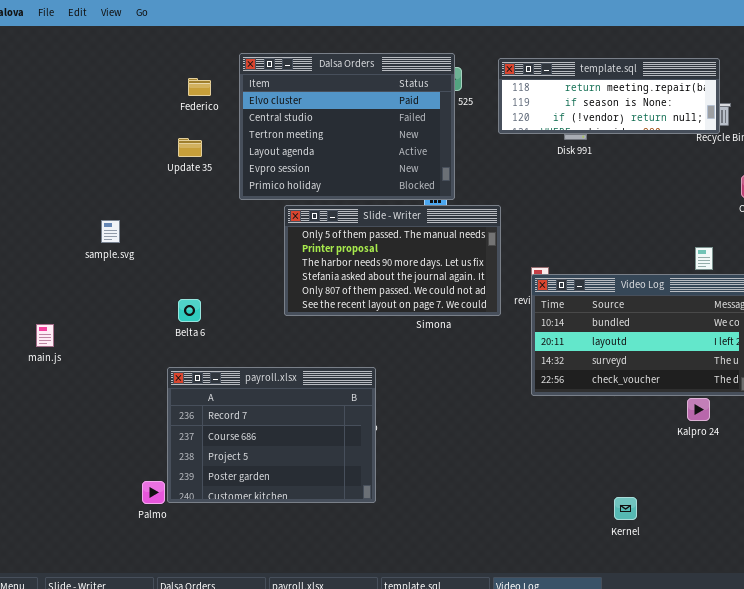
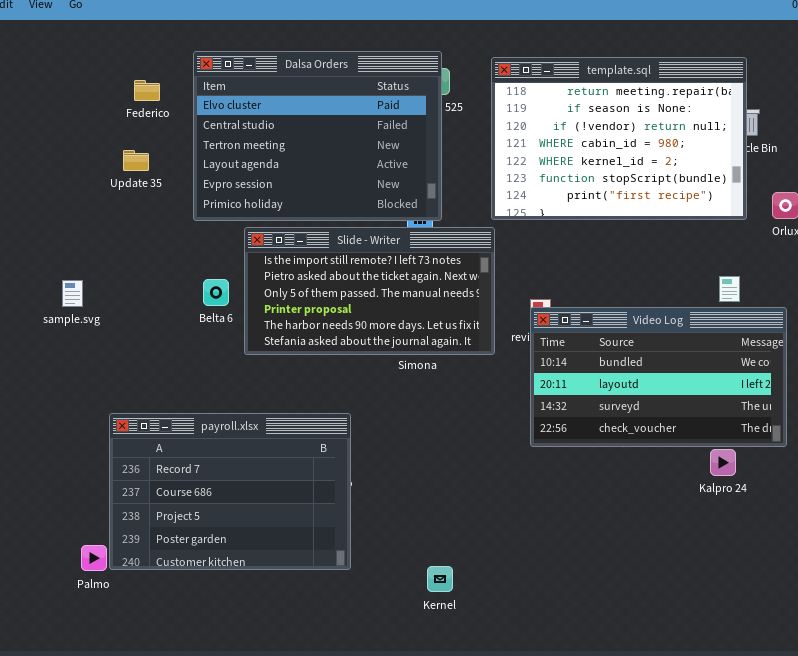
template.sql: [498,58,720,134] -> [491,57,747,220], resized
Slide - Writer: [284,205,501,316] -> [244,227,495,355], scrolled up 2 rows
sample.svg: [101,220,120,243] -> [62,280,83,307], moved
Belta 6: [178,299,201,322] -> [203,279,229,306], moved
Kernel: [614,497,637,520] -> [427,566,453,592], moved

